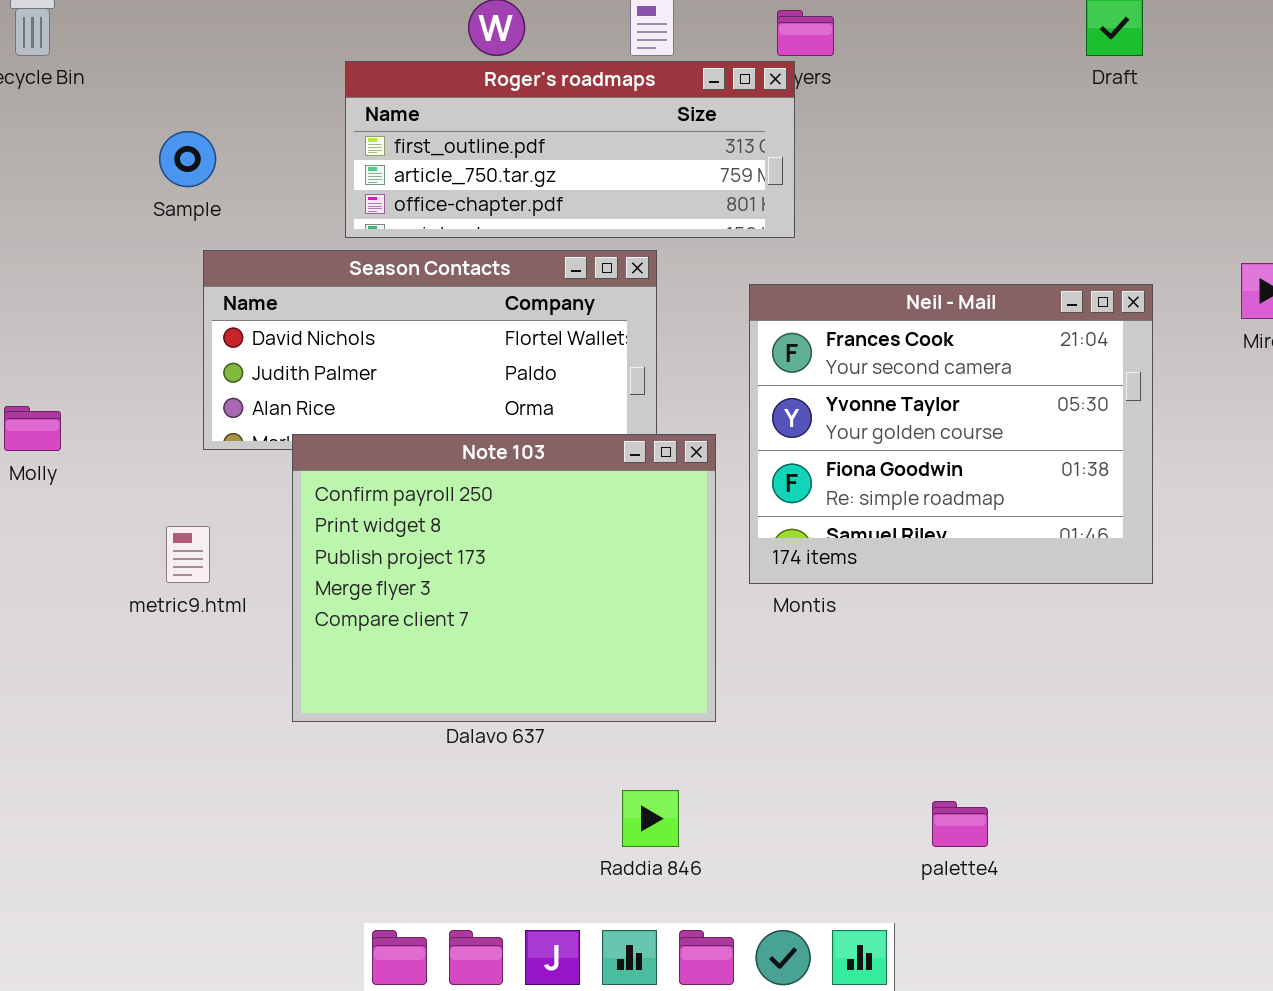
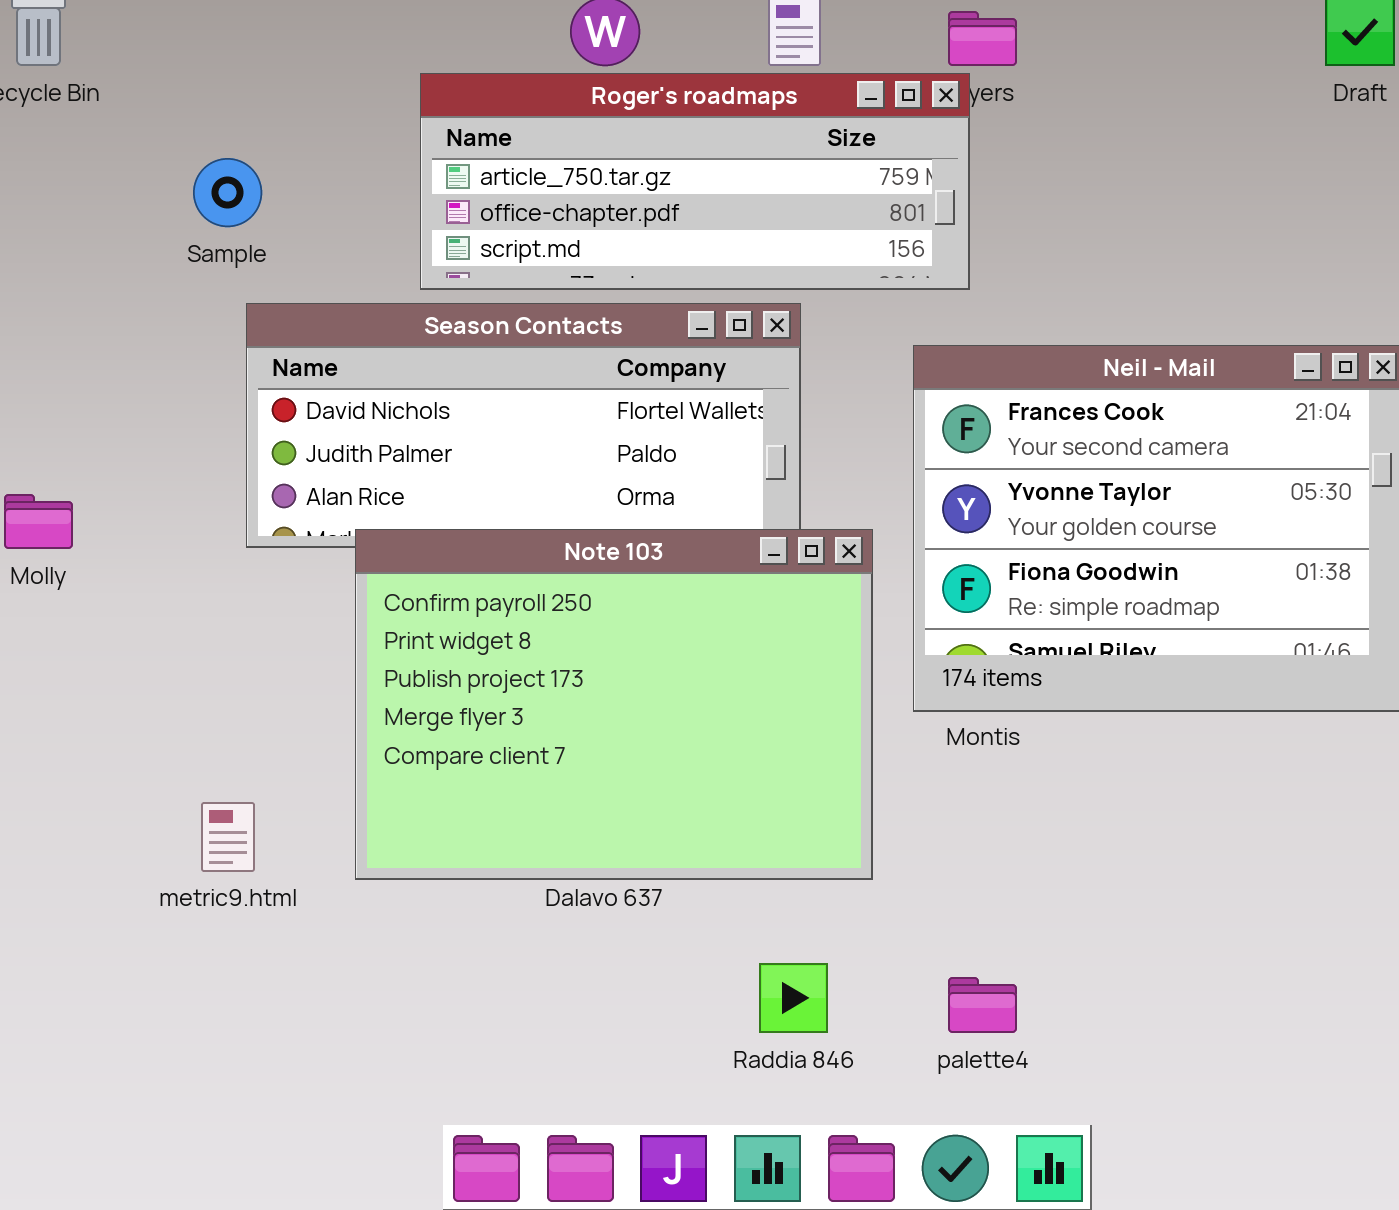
Roger's roadmaps: [345,61,795,238] -> [420,73,970,290], scrolled down 1 row
metric9.html: [166,526,210,583] -> [201,802,255,872], moved
palette4: [932,801,988,847] -> [948,977,1017,1033], moved

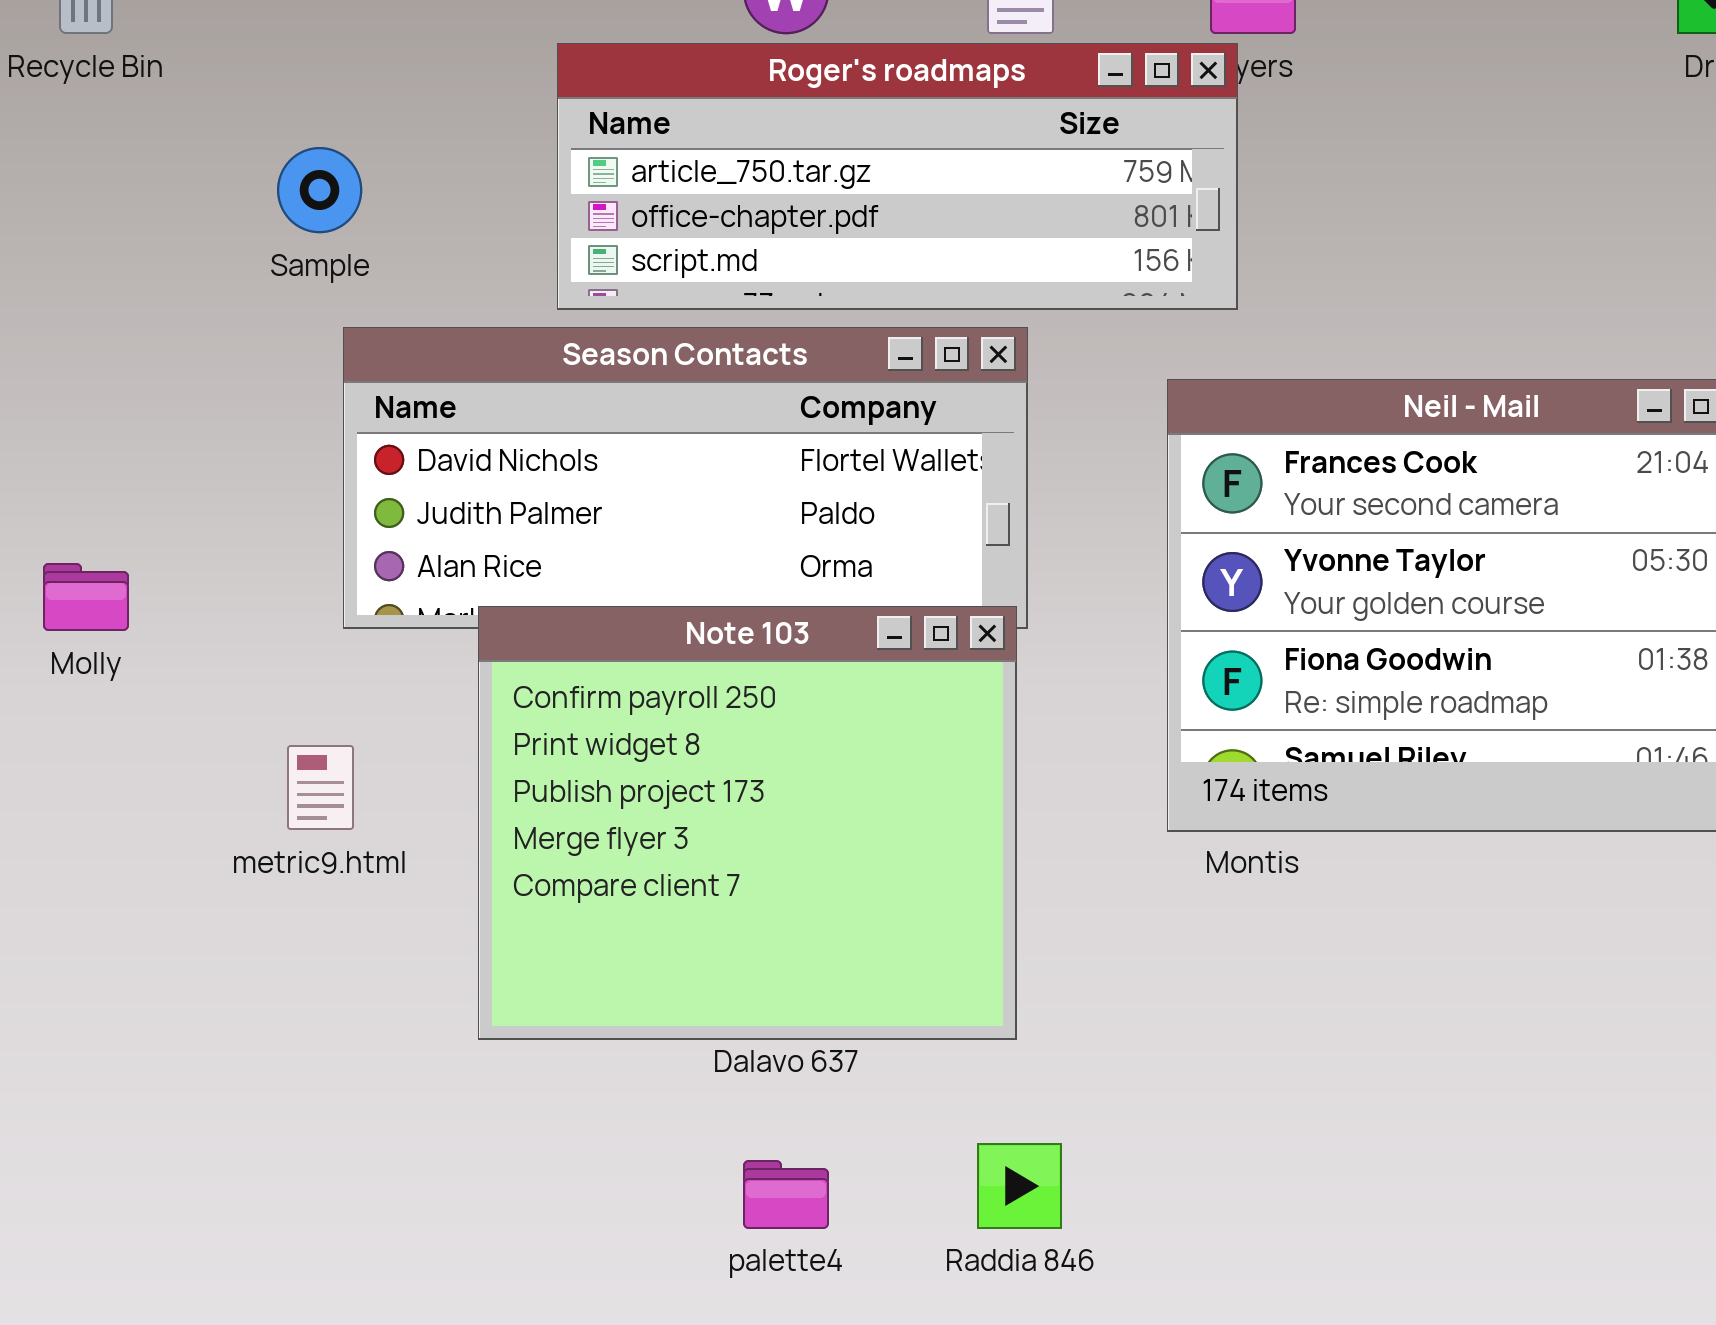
Note 103: [355,529,873,880] -> [478,606,1017,1040], resized
metric9.html: [201,802,255,872] -> [287,745,354,830], moved
palette4: [948,977,1017,1033] -> [743,1160,829,1229], moved

